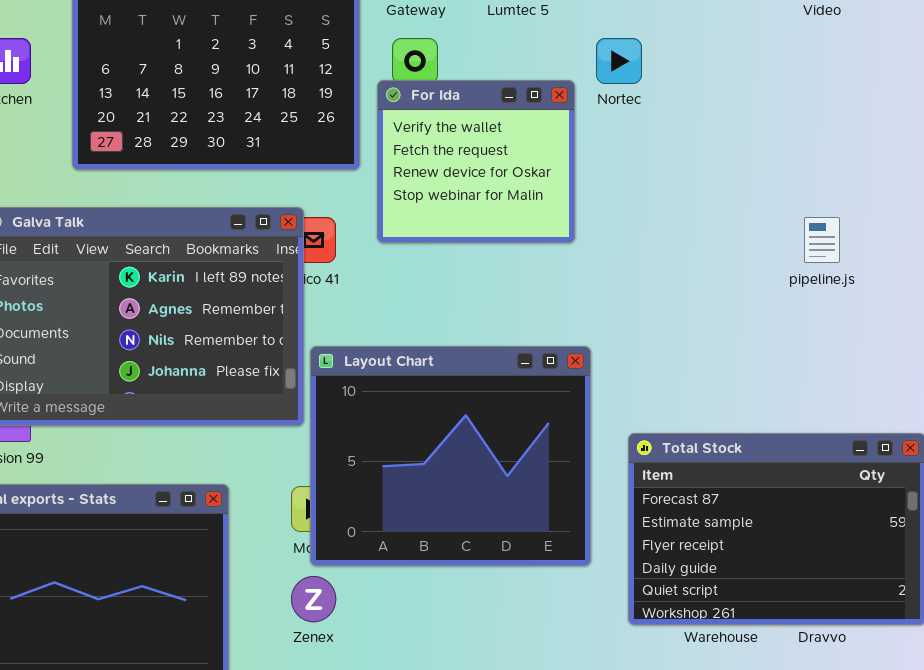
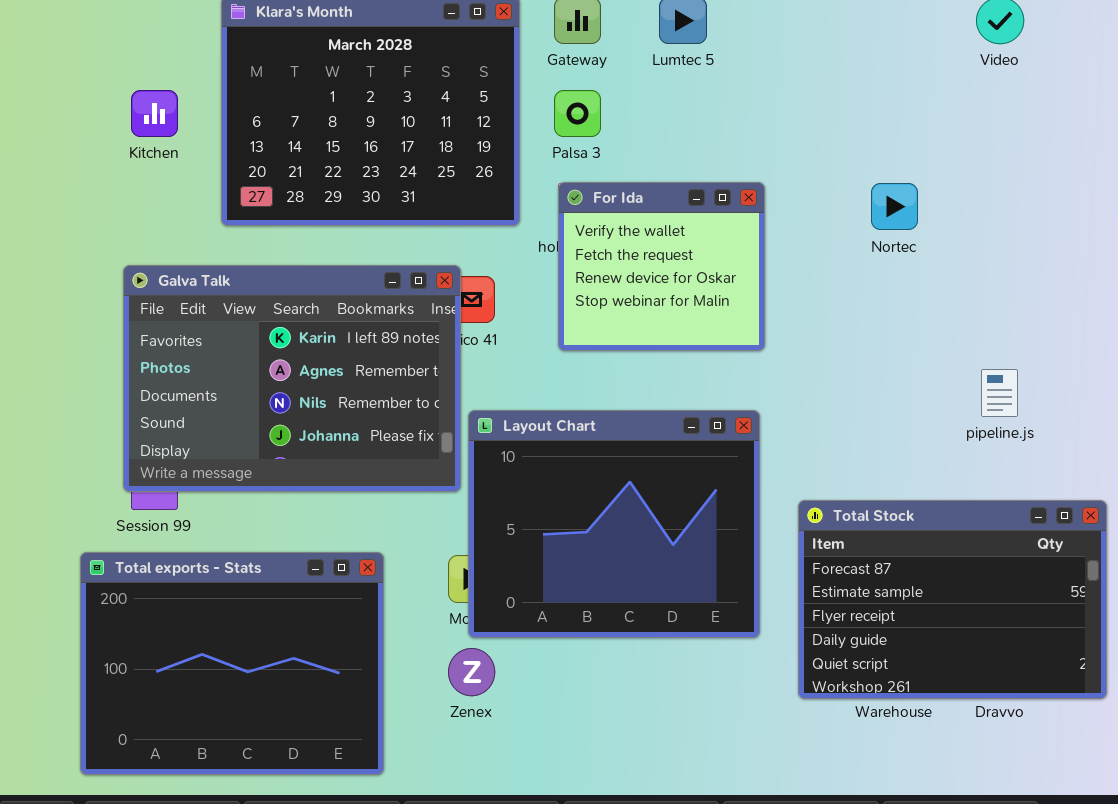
Nortec: [596,38,642,84] -> [871,183,918,230], moved
For Ida: [377,80,575,243] -> [558,182,765,351], moved
pipeline.js: [804,217,840,263] -> [981,369,1018,417], moved

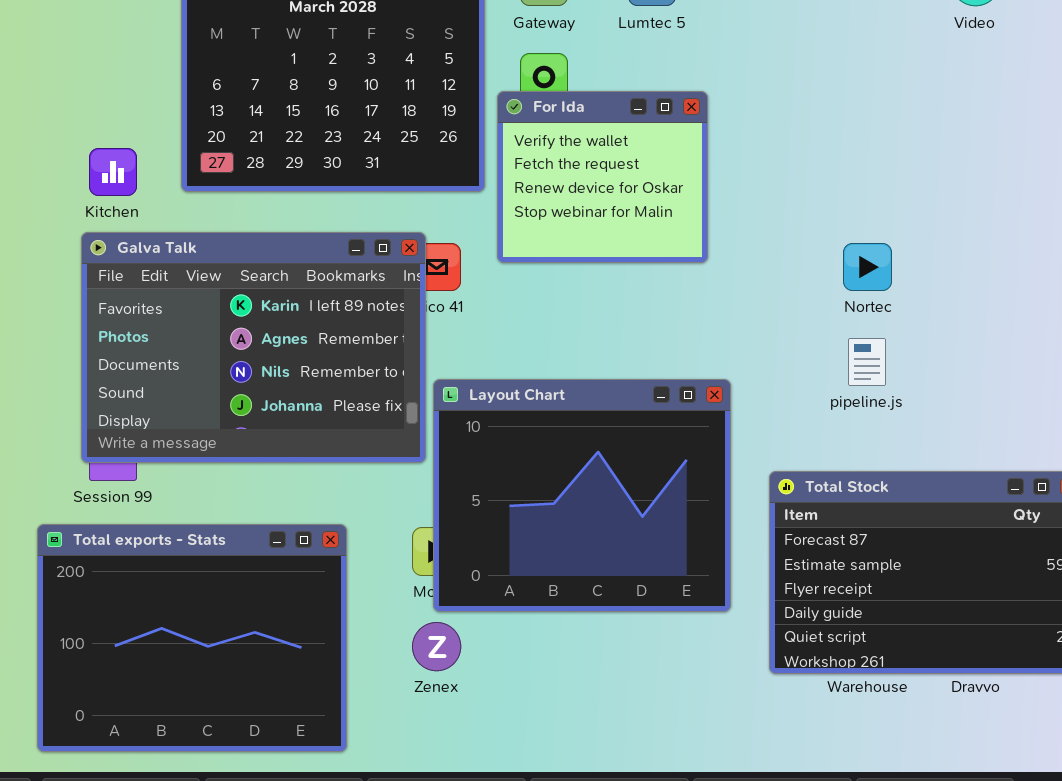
Kitchen: [131,90,178,137] -> [89,148,137,196], moved
For Ida: [558,182,765,351] -> [497,91,708,263], moved
Nortec: [871,183,918,230] -> [843,243,892,291], moved
pipeline.js: [981,369,1018,417] -> [848,338,886,386], moved

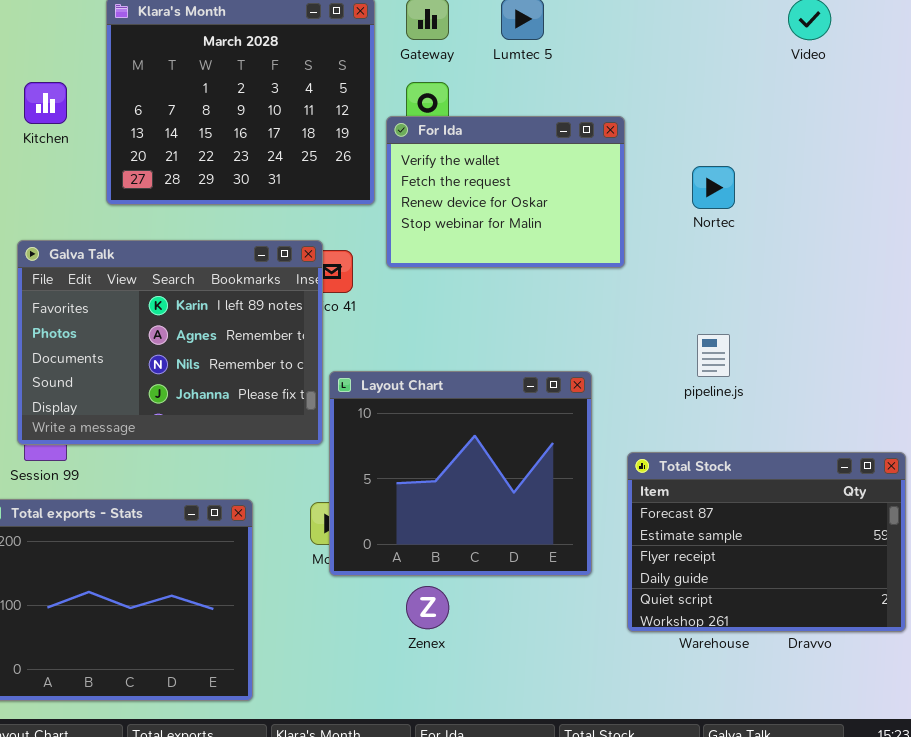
For Ida: [497,91,708,263] -> [386,116,625,268], resized
Kitchen: [89,148,137,196] -> [24,82,67,124], moved
Nortec: [843,243,892,291] -> [692,166,735,209], moved
Zenex: [412,622,461,671] -> [406,586,449,629], moved

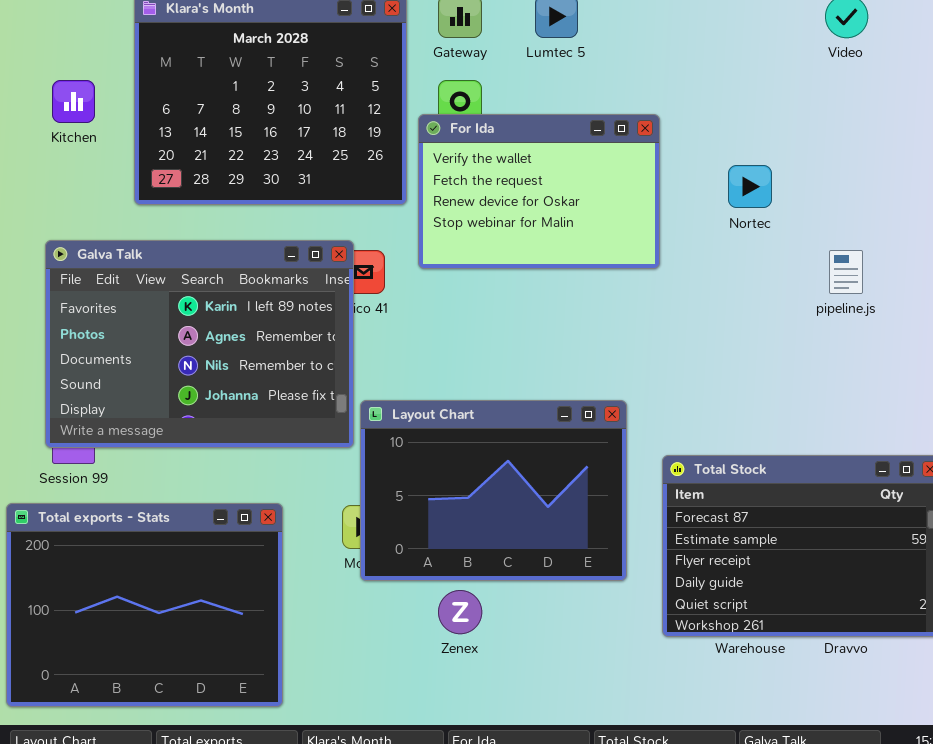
pipeline.js: [697,334,730,377] -> [829,250,863,294], moved
Layout Chart: [329,371,592,576] -> [360,400,627,581], resized

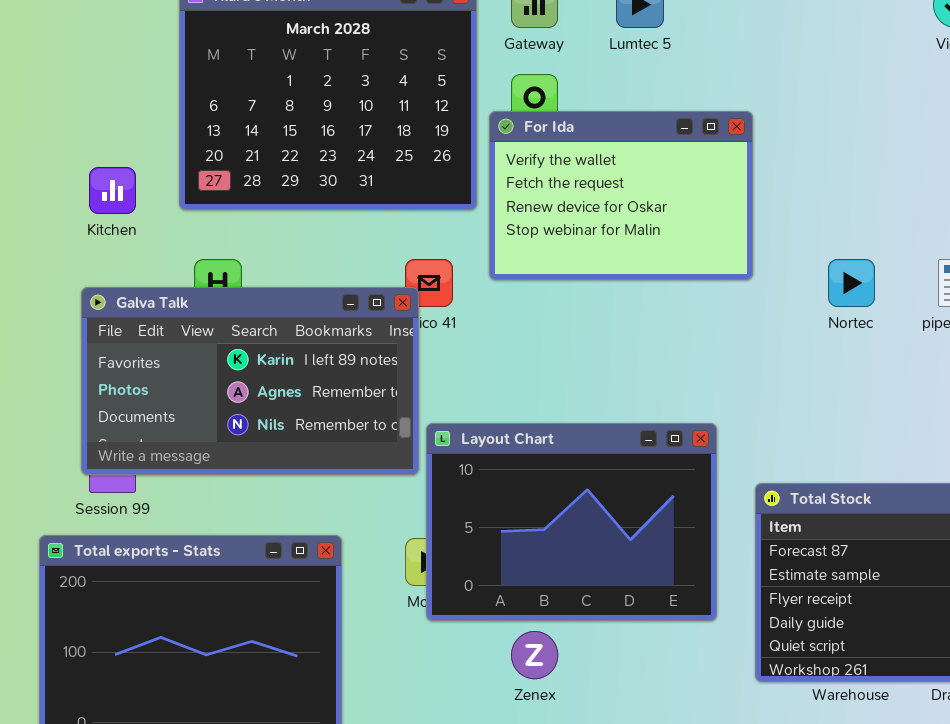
Kitchen: [52,80,95,123] -> [89,167,136,214], moved
Nortec: [728,165,772,208] -> [828,259,875,307], moved
Galva Talk: [45,240,354,448] -> [81,287,419,475], resized

